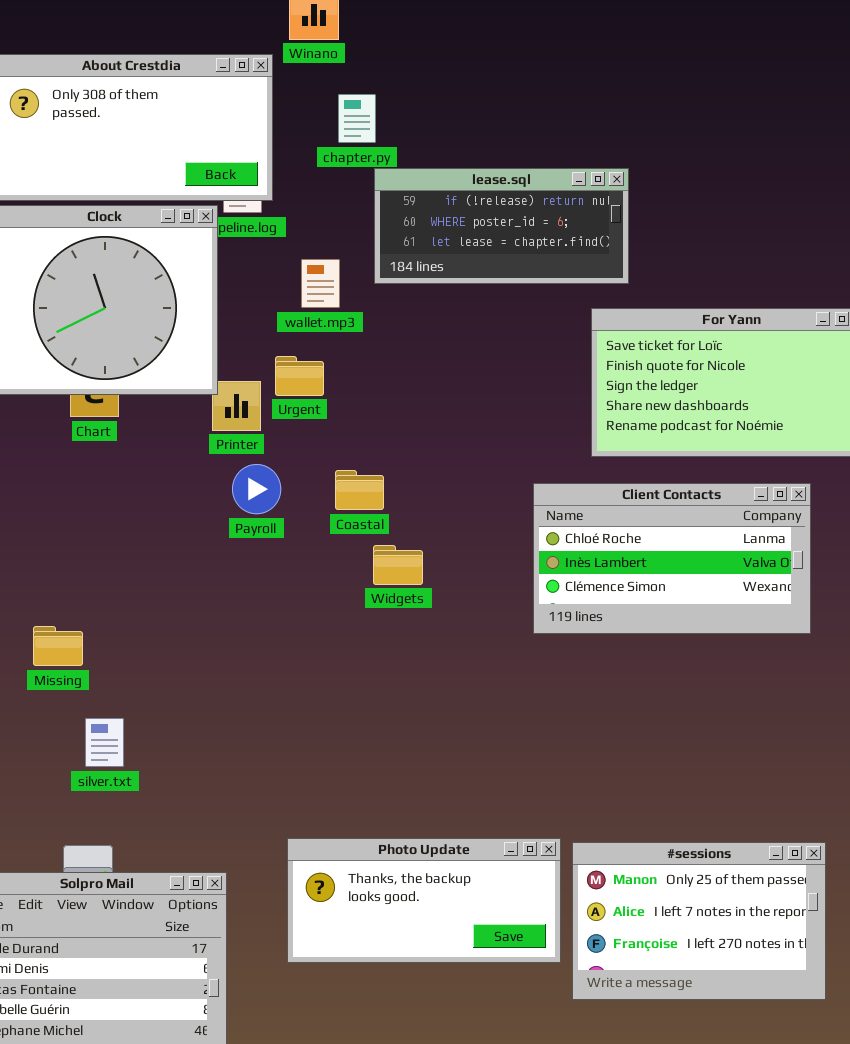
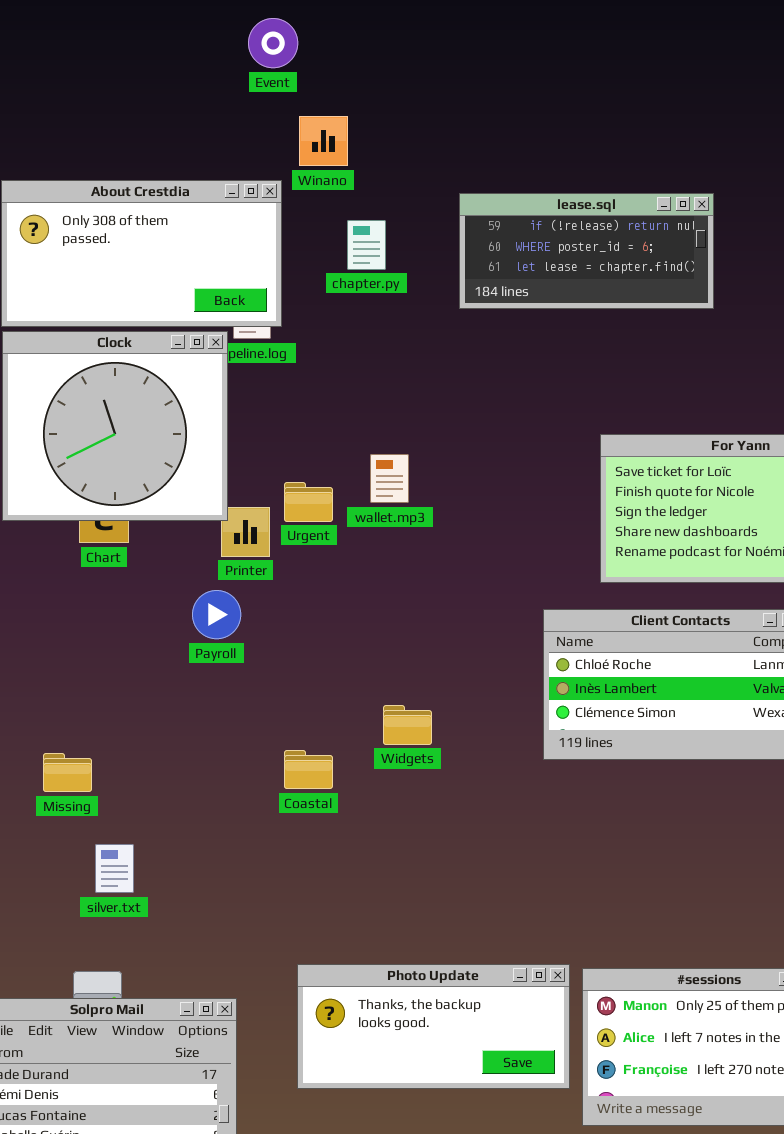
lease.sql: [374,168,629,284] -> [459,193,714,309], moved
wallet.mp3: [301,259,340,308] -> [370,454,409,503], moved
Payroll: [232,464,281,514] -> [192,590,241,639], moved
Coastal: [335,470,384,510] -> [284,750,333,789], moved
Widgets: [373,545,423,585] -> [383,705,432,745], moved

